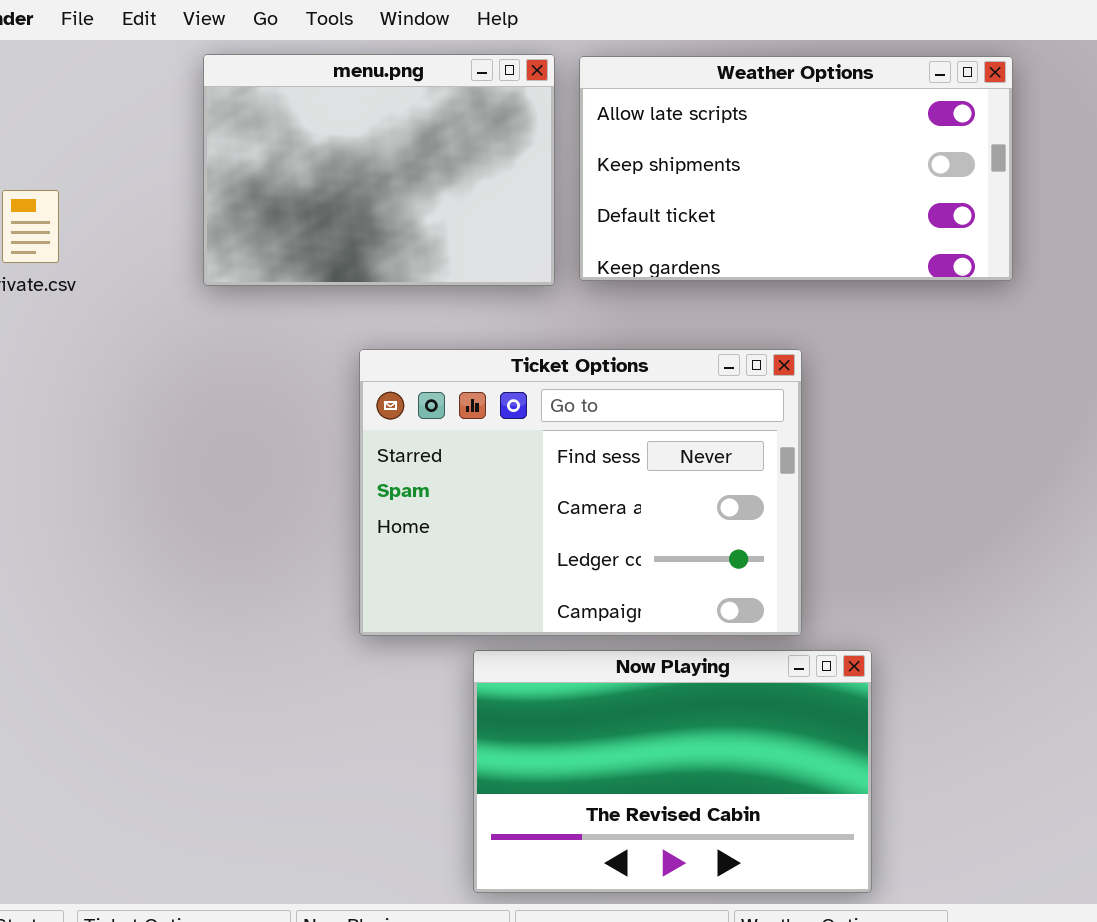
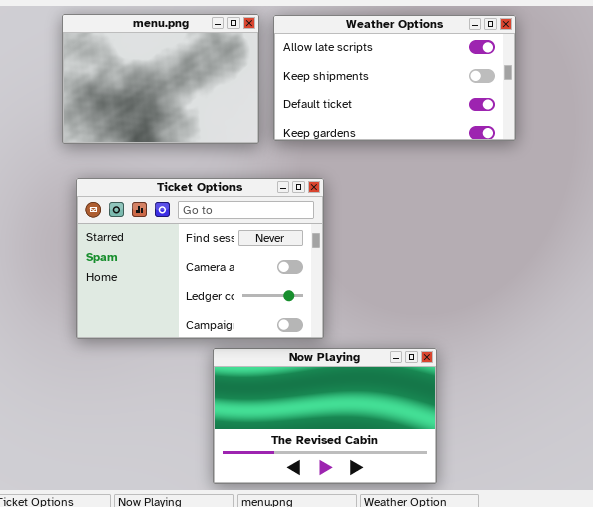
Ticket Options: [359,349,802,636] -> [76,178,324,339], moved

